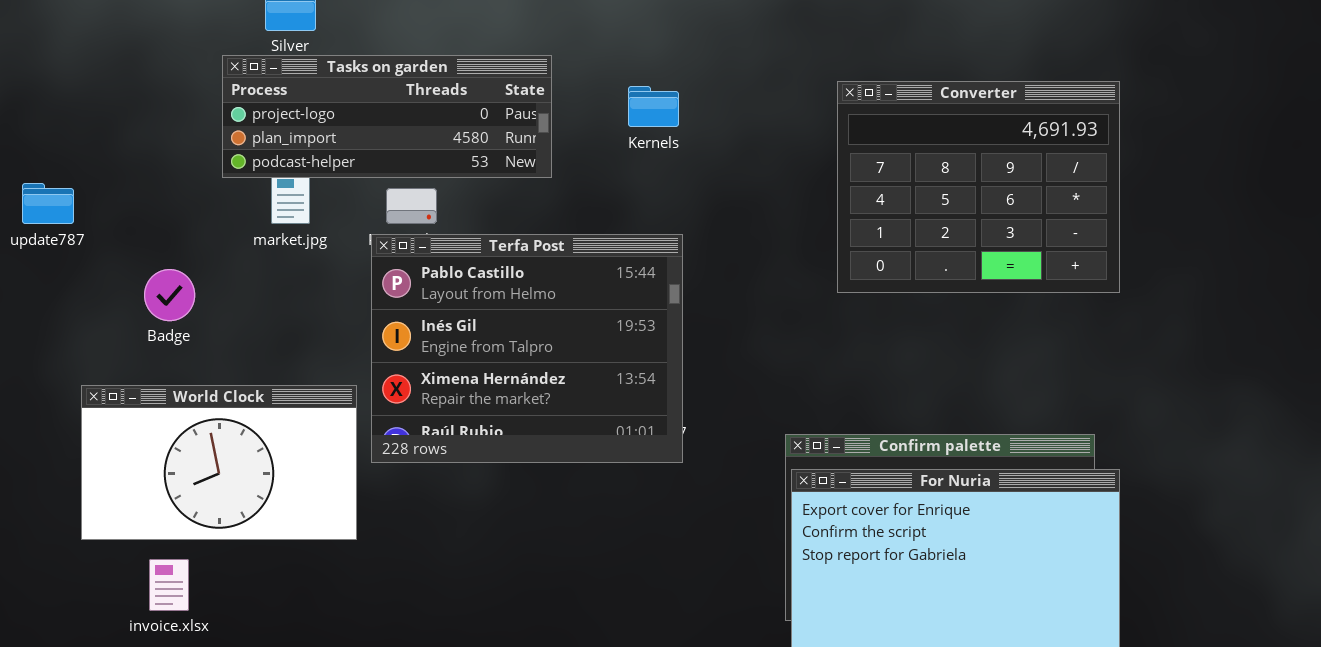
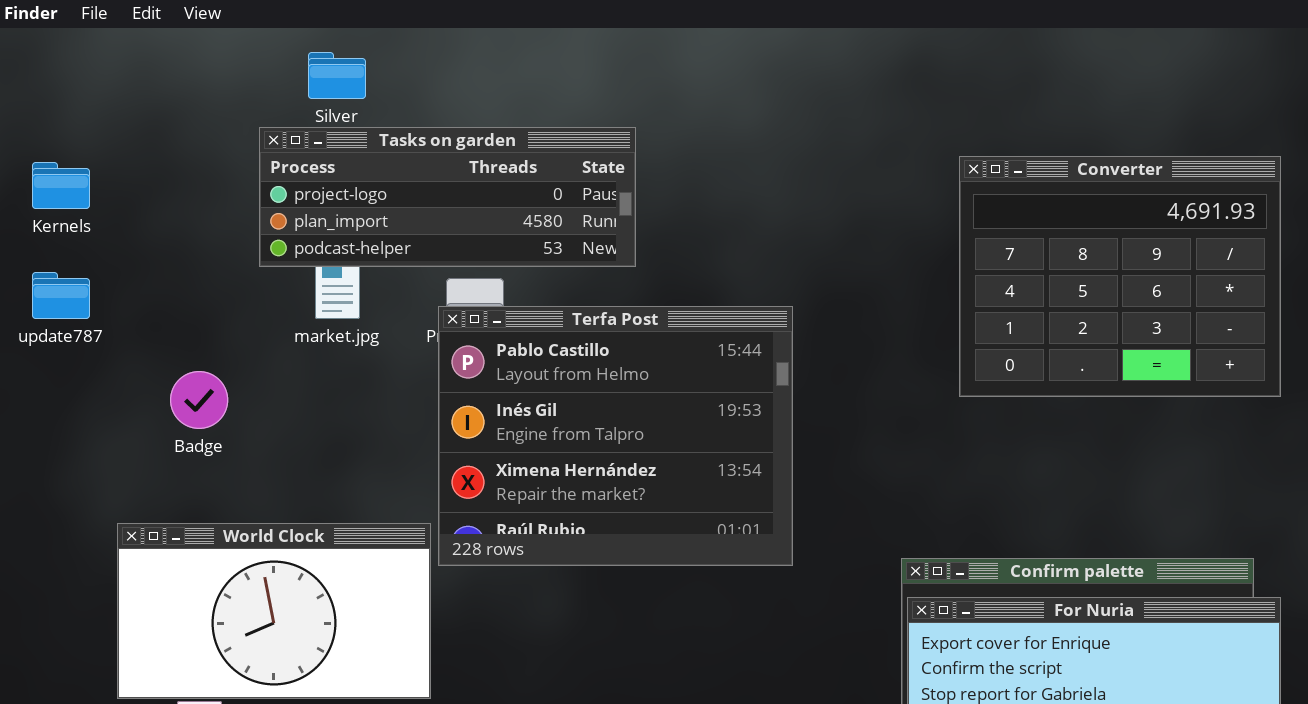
Kernels: [628,86,679,127] -> [32,162,90,209], moved
Terfa Post: [371,234,683,463] -> [438,306,793,566], moved
World Clock: [81,385,357,540] -> [117,523,431,699], moved

